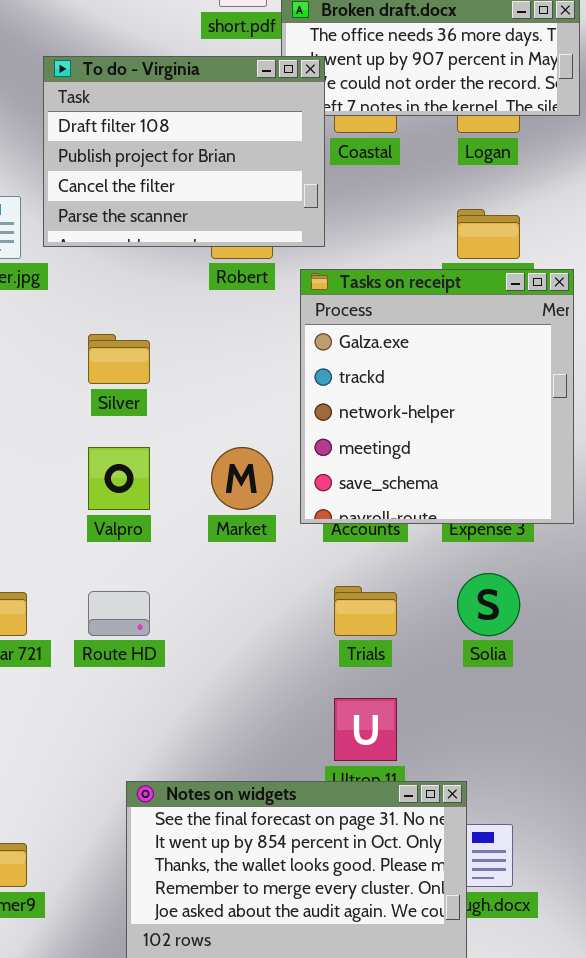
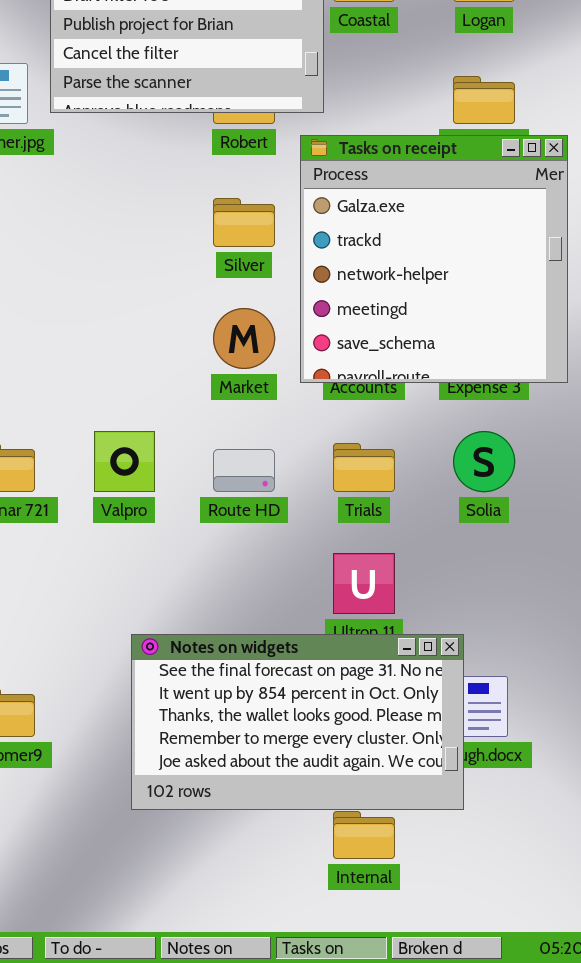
Silver: [88,334,150,384] -> [213,198,275,247], moved
Valpro: [88,447,150,510] -> [94,431,155,492], moved
Route HD: [88,591,150,636] -> [213,449,275,492], moved

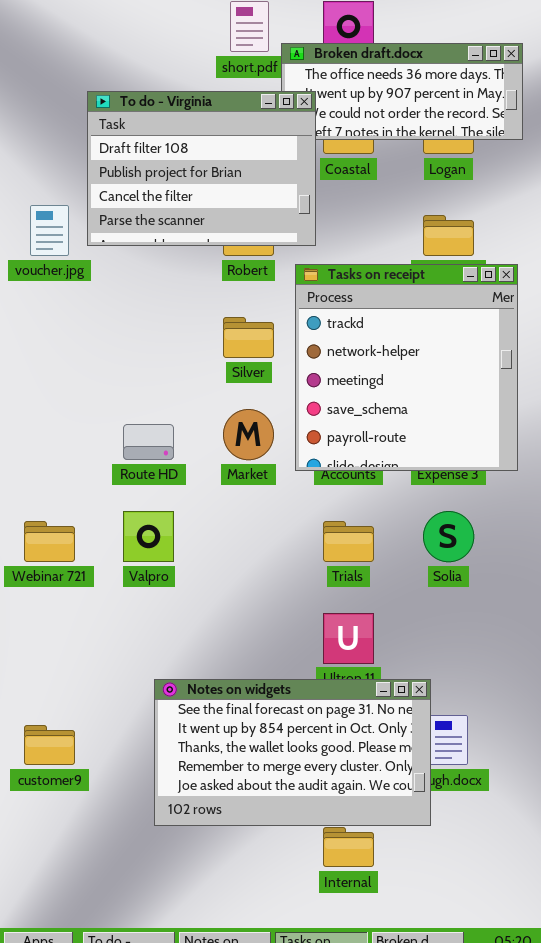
Tasks on receipt: [300,135,568,383] -> [295,264,518,471], scrolled down 1 row
Route HD: [213,449,275,492] -> [123,424,174,460], moved

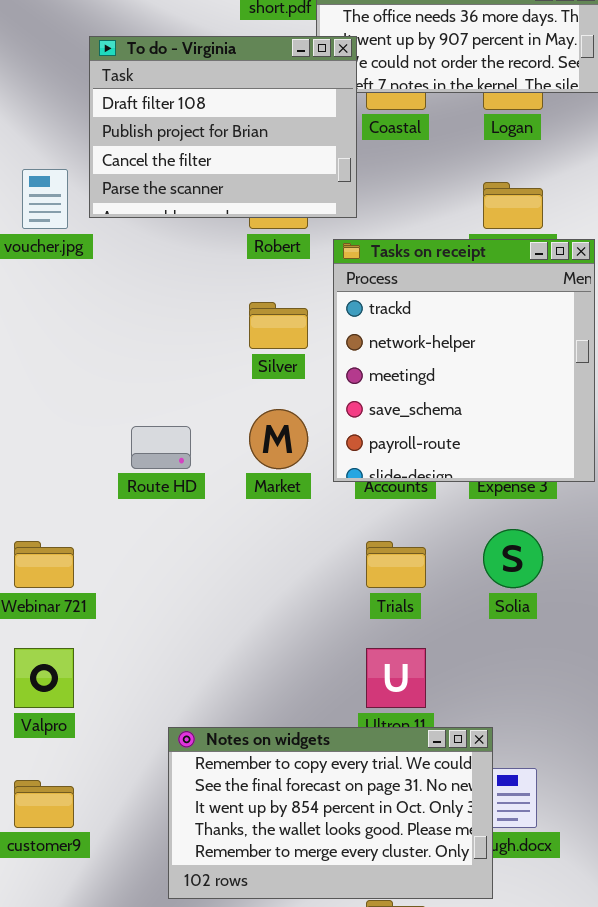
Valpro: [123,511,174,562] -> [14,648,74,708], moved
Notes on widgets: [154,679,431,826] -> [168,727,493,899], scrolled up 1 row

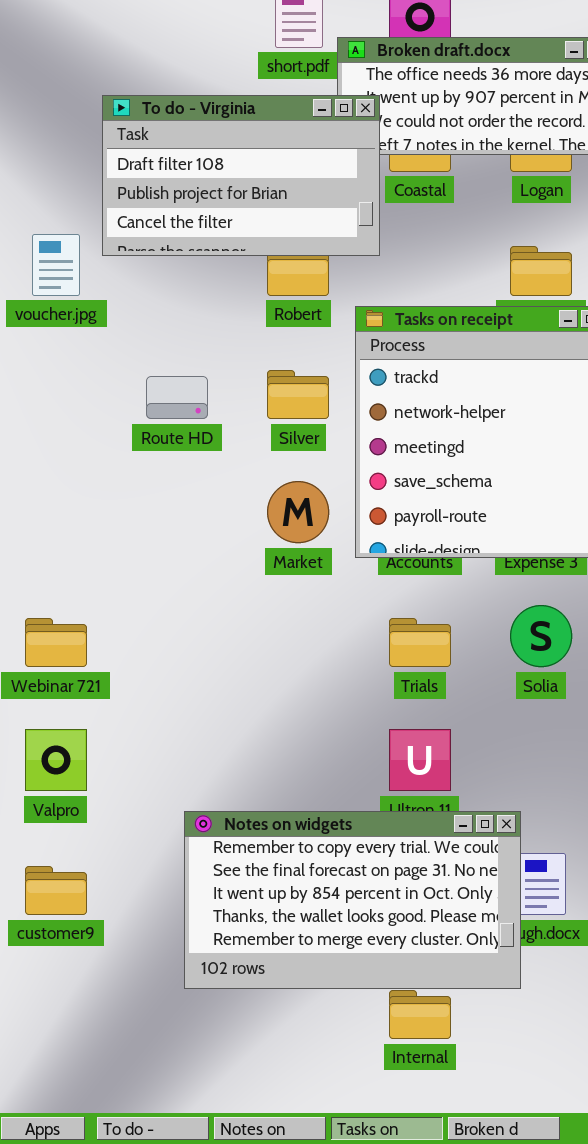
To do - Virginia: [89,36,357,218] -> [102,95,380,256], resized
Route HD: [131,426,191,469] -> [146,376,208,419], moved

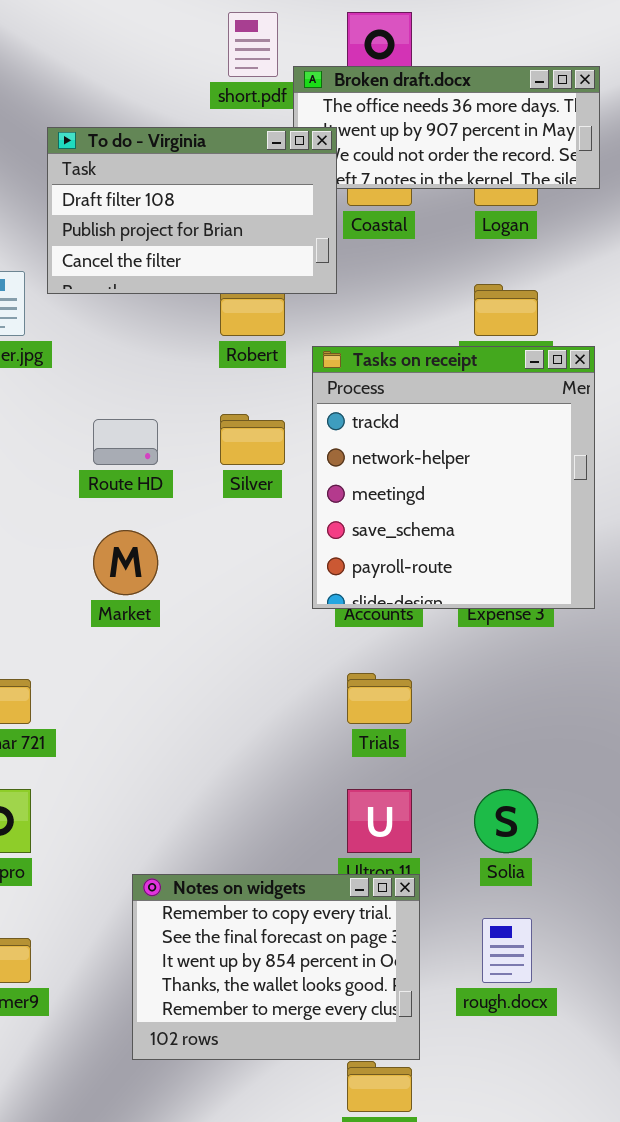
Market: [267,481,329,543] -> [93,530,158,595], moved
Solia: [510,605,572,667] -> [474,789,538,853], moved
Notes on widgets: [184,811,521,989] -> [132,874,420,1060], resized

